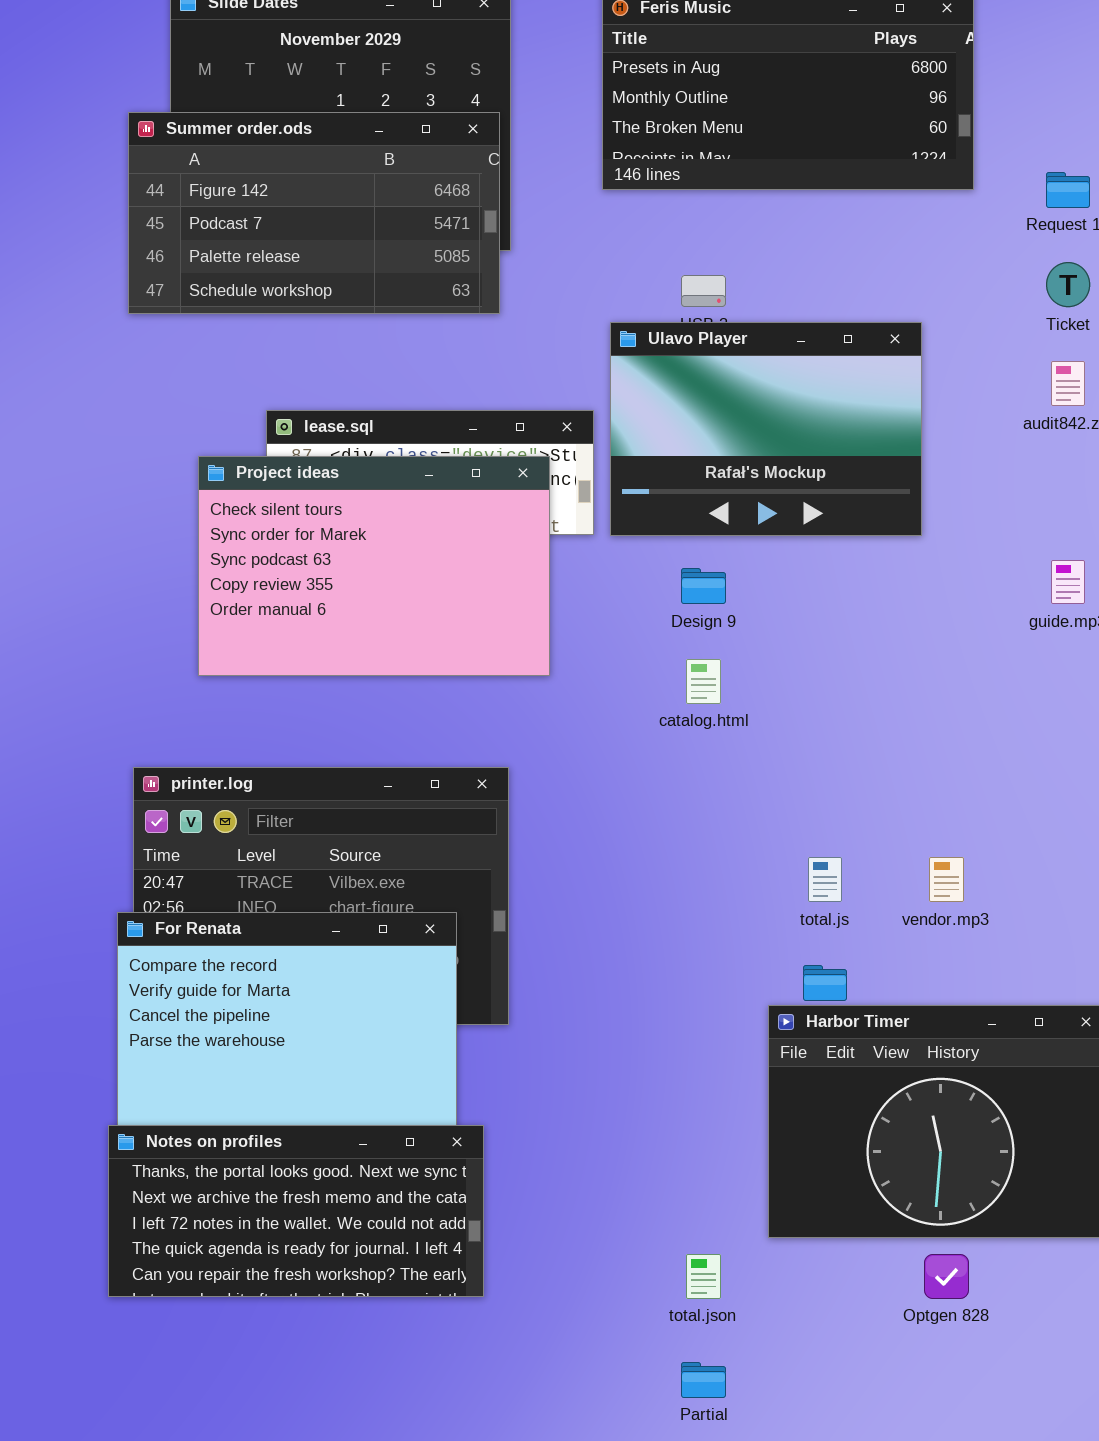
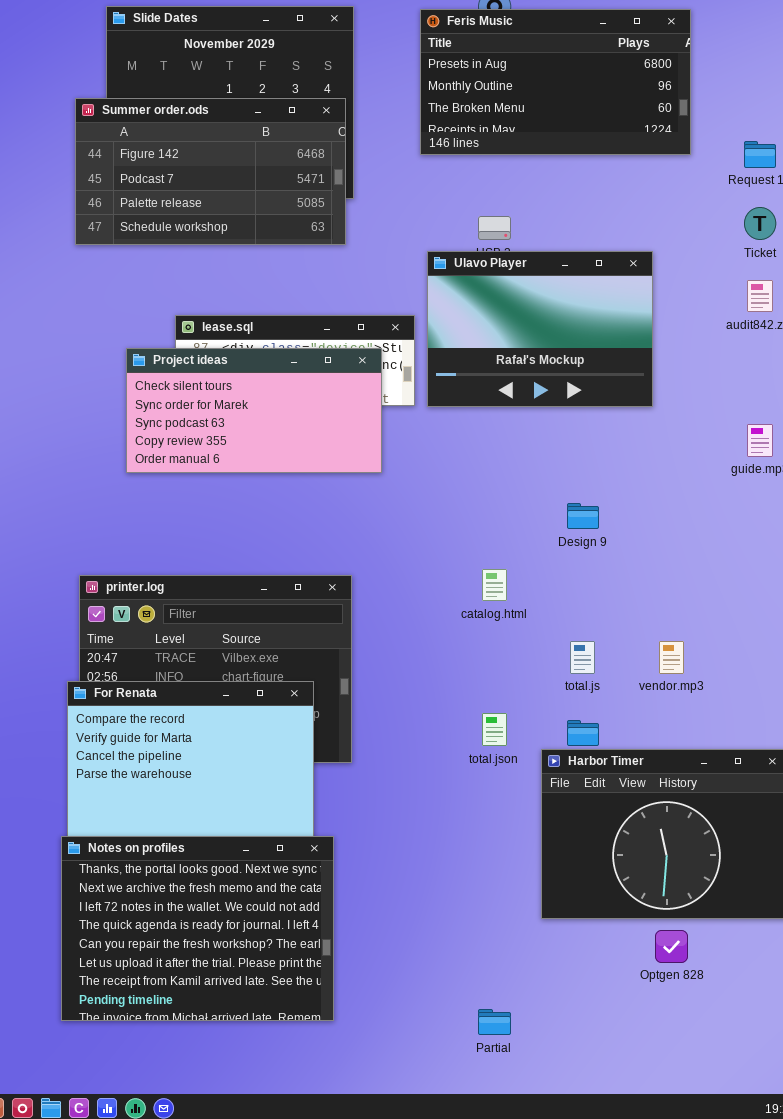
Project ideas: [198,456,550,676] -> [126,348,382,473], resized
Design 9: [681,568,726,604] -> [567,503,599,529], moved
catalog.html: [686,659,721,704] -> [482,569,507,601], moved
Notes on profiles: [108,1125,484,1297] -> [61,836,334,1021], resized
total.json: [686,1254,721,1299] -> [482,713,507,746], moved

